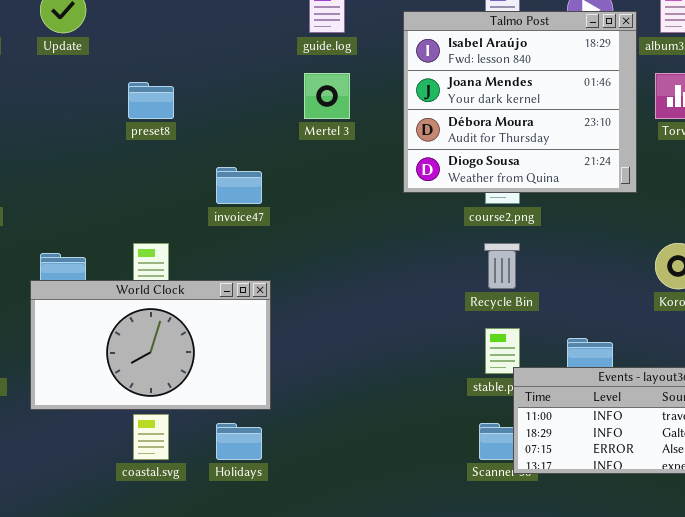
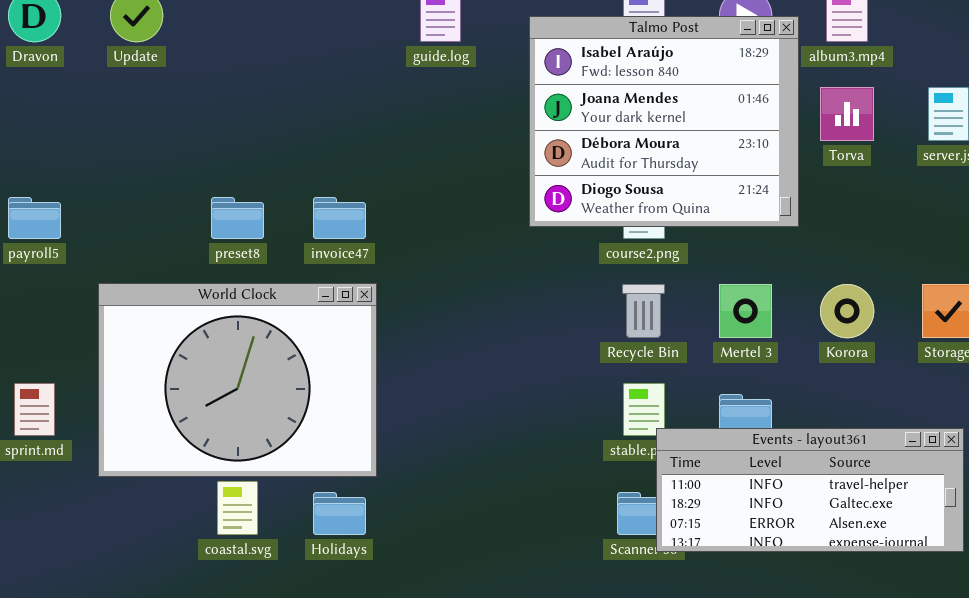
Mertel 3: [304,73,350,119] -> [719,284,772,338], moved
preset8: [128,82,174,119] -> [211,197,264,239], moved
World Clock: [30,280,271,410] -> [98,283,377,477], resized

